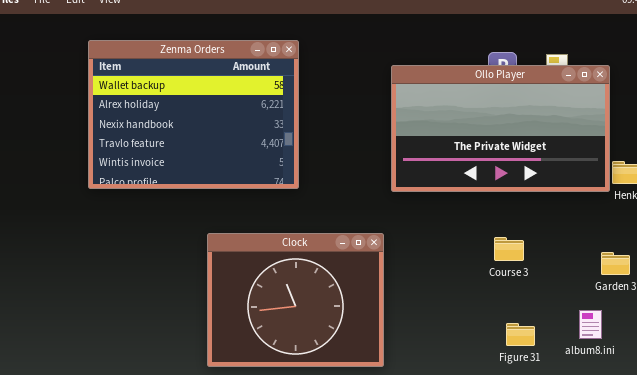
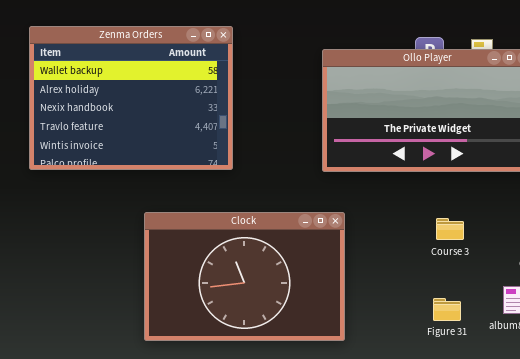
Clock: [207,233,384,367] -> [144,212,345,341], resized
Course 3: [494,237,524,261] -> [436,218,464,240], moved

